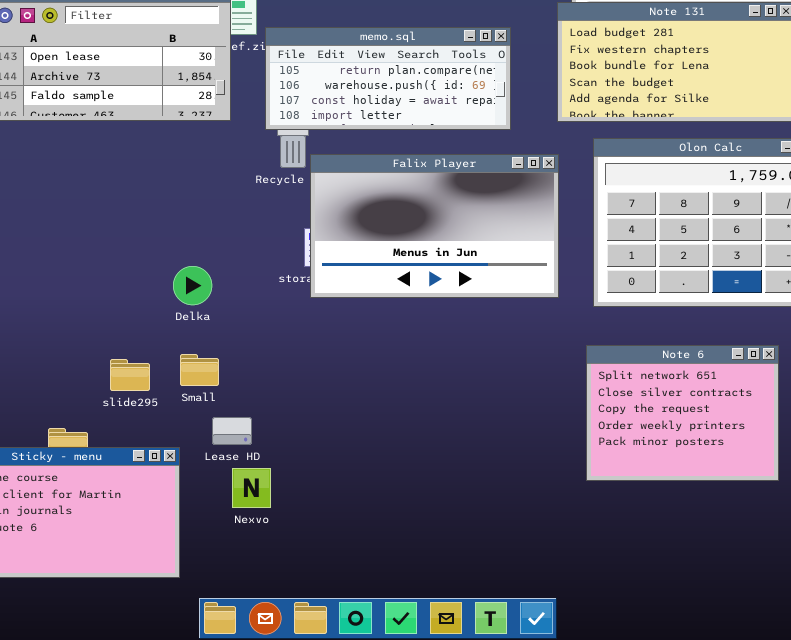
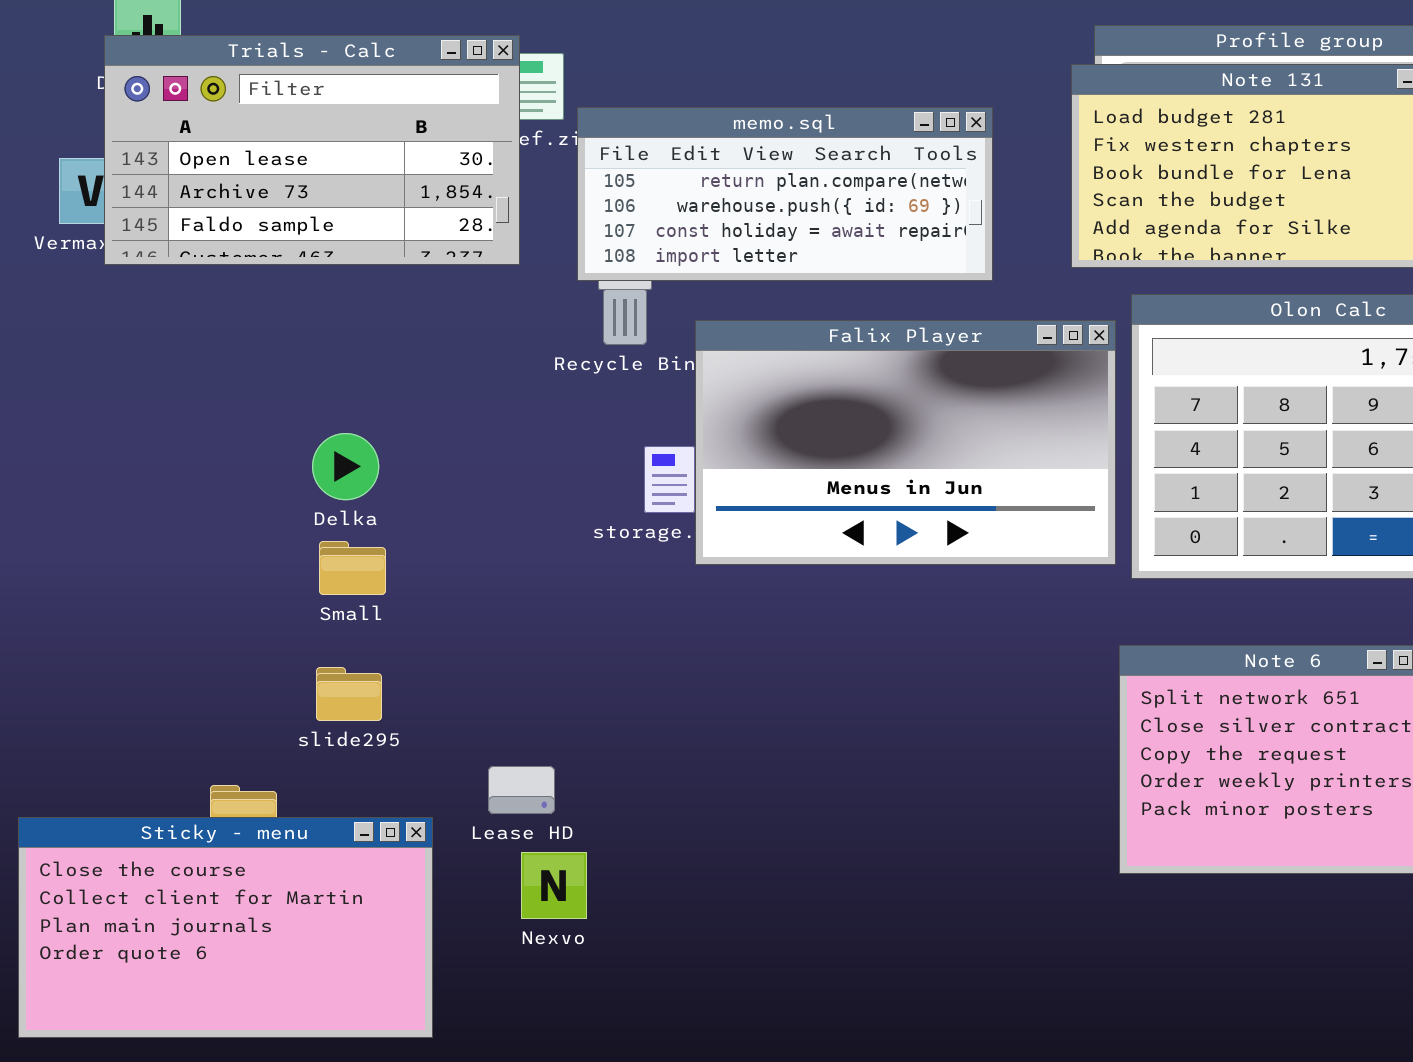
Falix Player: [310,154,559,298] -> [695,320,1116,565], moved
Delka: [173,266,212,305] -> [312,433,379,500], moved
Small: [180,354,219,386] -> [319,541,386,595], moved

